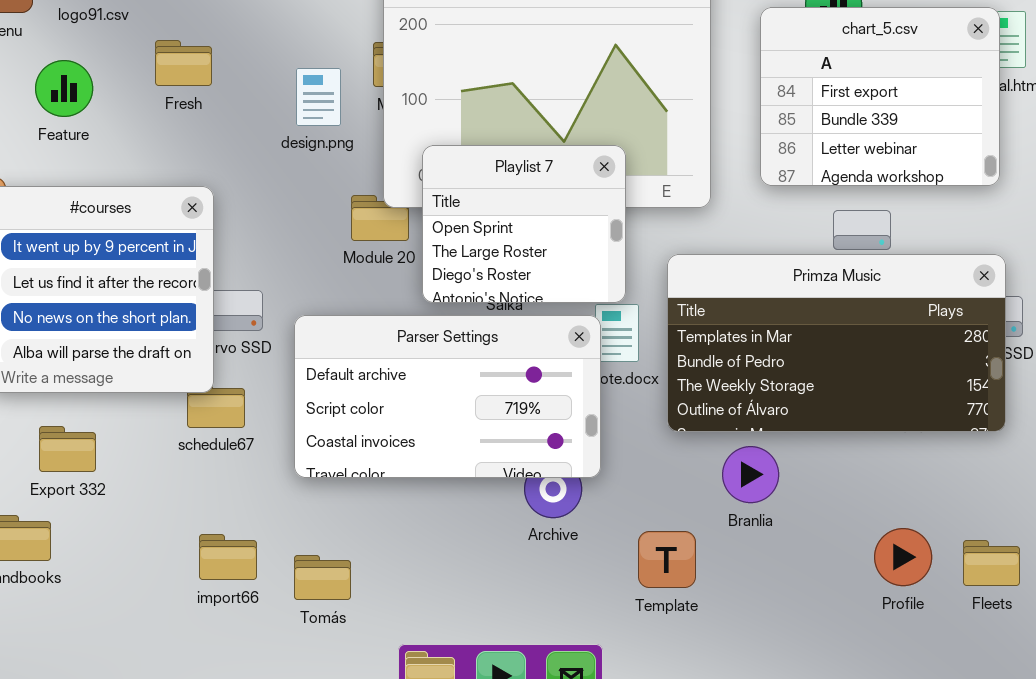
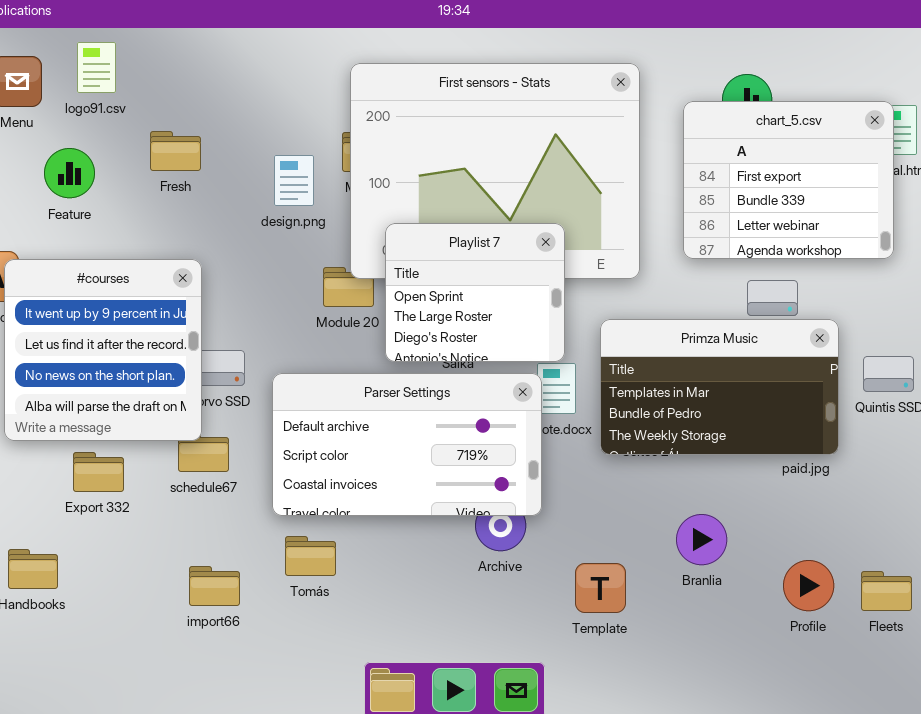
Primza Music: [667,254,1006,432] -> [600,319,839,455], resized
Export 332: [39,426,96,472] -> [73,452,124,492], moved
Branlia: [722,446,779,503] -> [676,514,727,565], moved
Tomás: [294,555,351,600] -> [285,536,336,576], moved

